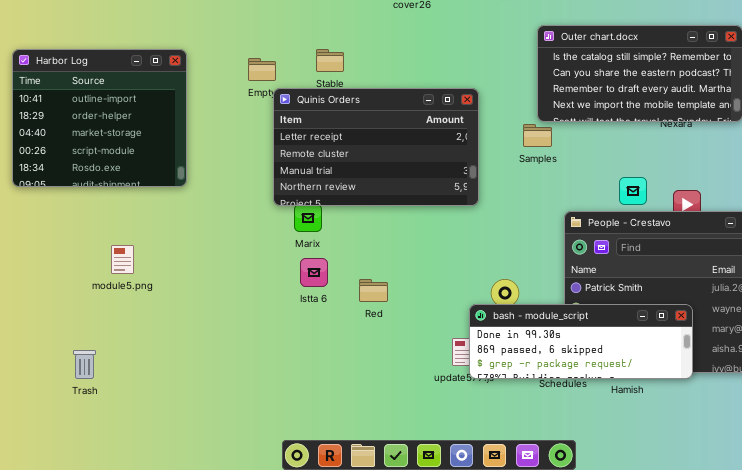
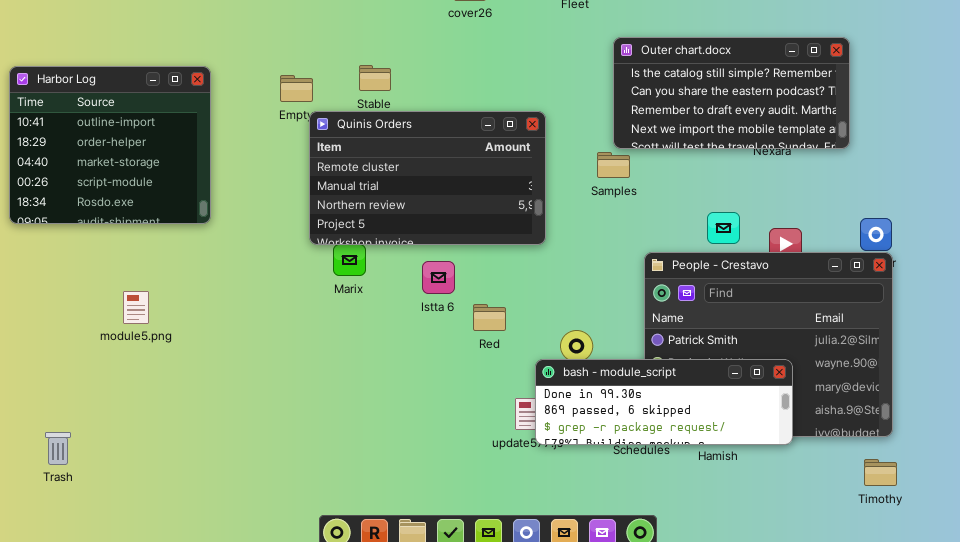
Quinis Orders: [273,88,479,206] -> [309,111,546,245], scrolled down 1 row
Istta 6: [300,258,328,287] -> [422,261,455,294], moved
Red: [359,279,388,302] -> [473,304,506,331], moved
Trash: [73,350,96,379] -> [45,432,71,465], moved

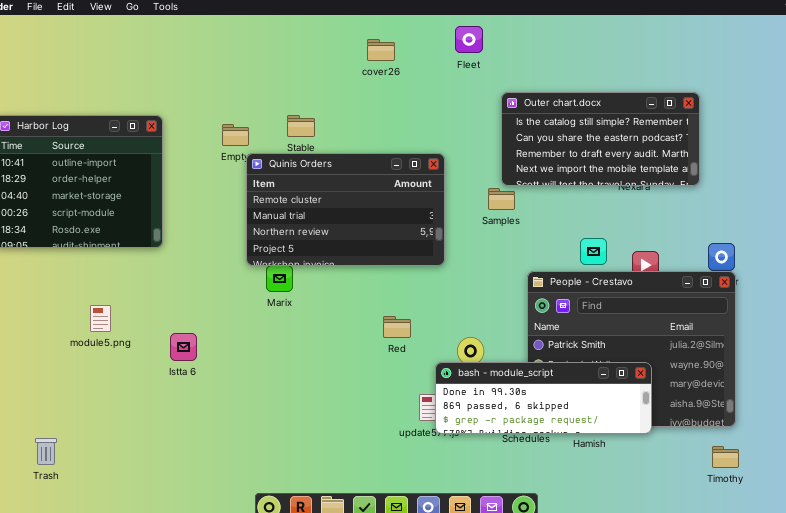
Istta 6: [422,261,455,294] -> [170,333,197,361], moved
Trash: [45,432,71,465] -> [35,438,57,465], moved

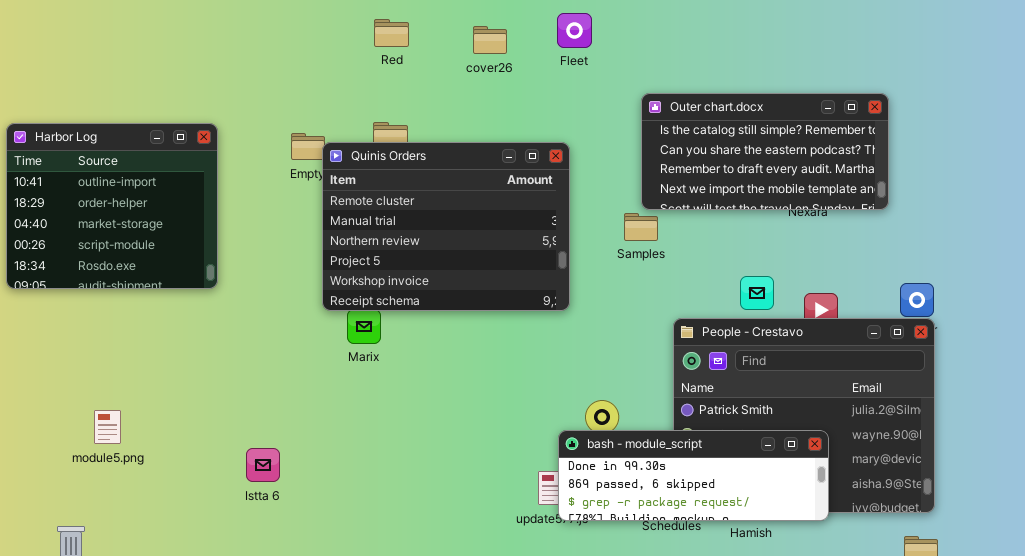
Fleet: [455,26,483,53] -> [557,13,592,48], moved
Quinis Orders: [246,153,445,266] -> [322,142,570,311], resized
module5.png: [90,305,111,332] -> [94,410,121,444], moved
Red: [383,316,411,338] -> [374,19,409,47], moved
Istta 6: [170,333,197,361] -> [246,448,280,482], moved

